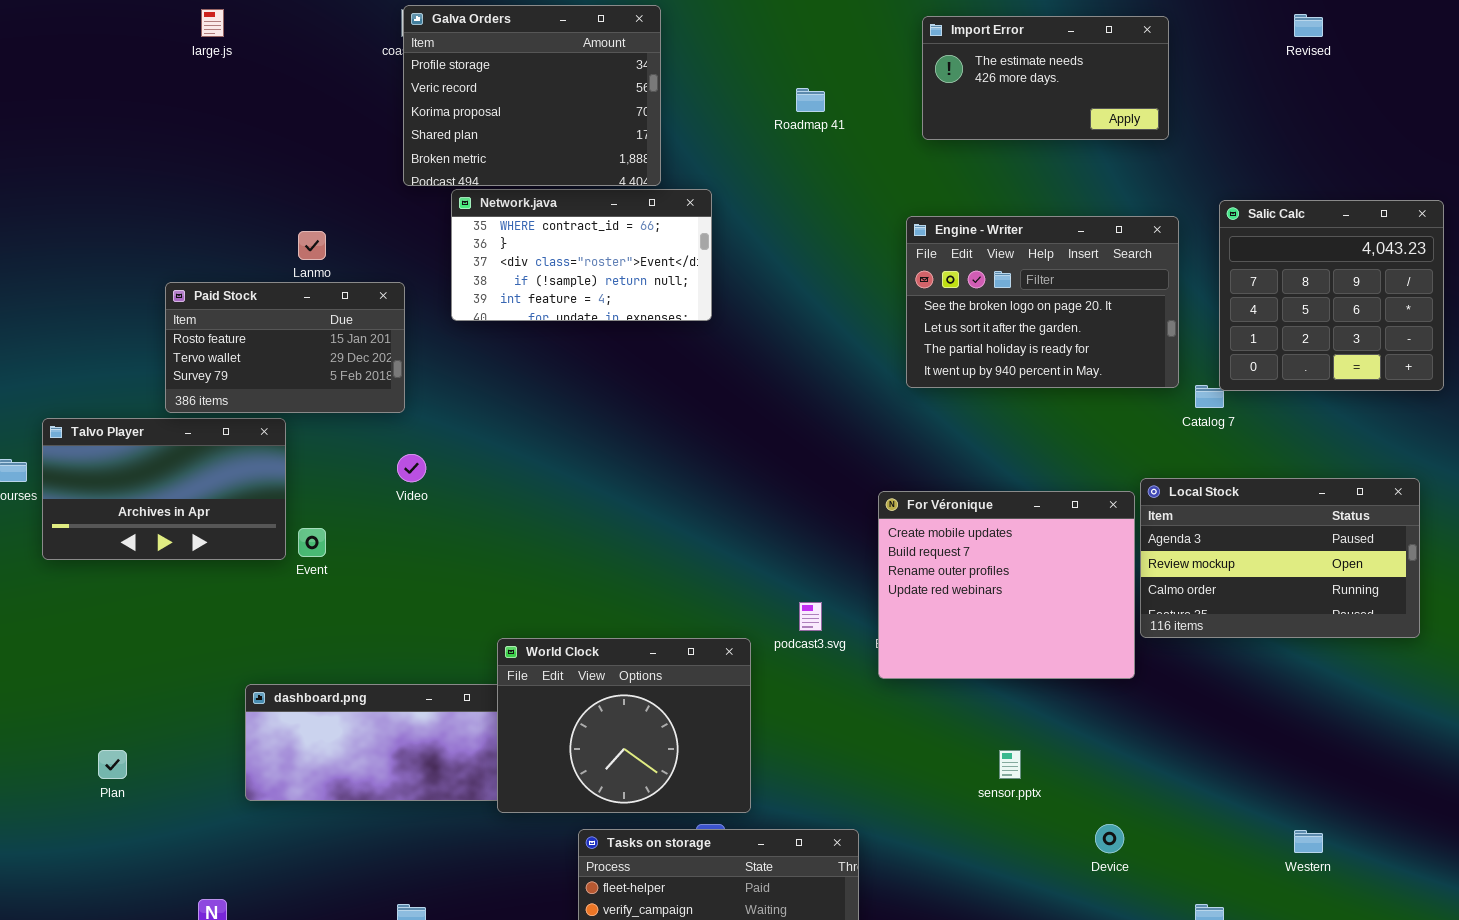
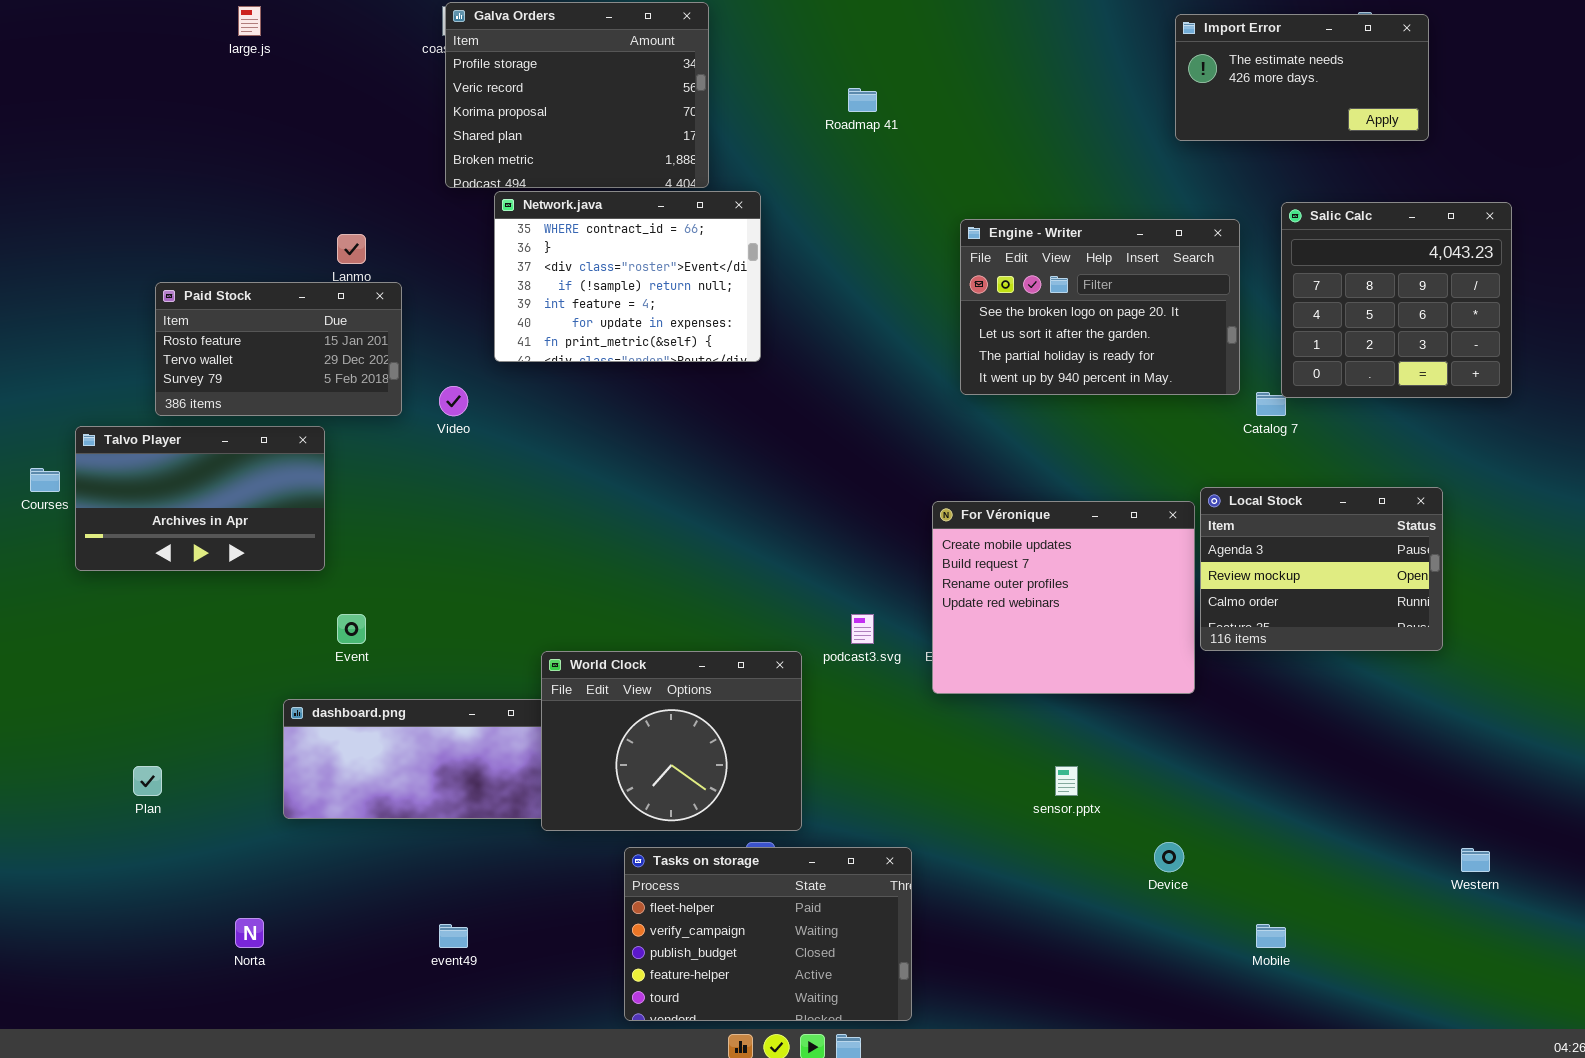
Import Error: [922,16,1169,140] -> [1175,14,1429,141], moved
Network.java: [451,189,712,321] -> [494,191,761,362], resized
Paid Stock: [165,282,405,413] -> [155,282,402,416], moved
Video: [397,454,426,482] -> [439,386,468,416], moved
Local Stock: [1140,478,1420,638] -> [1200,487,1443,651], resized
Event: [298,528,326,557] -> [337,614,366,644], moved
Western: [1294,830,1323,853] -> [1461,848,1490,872], moved

